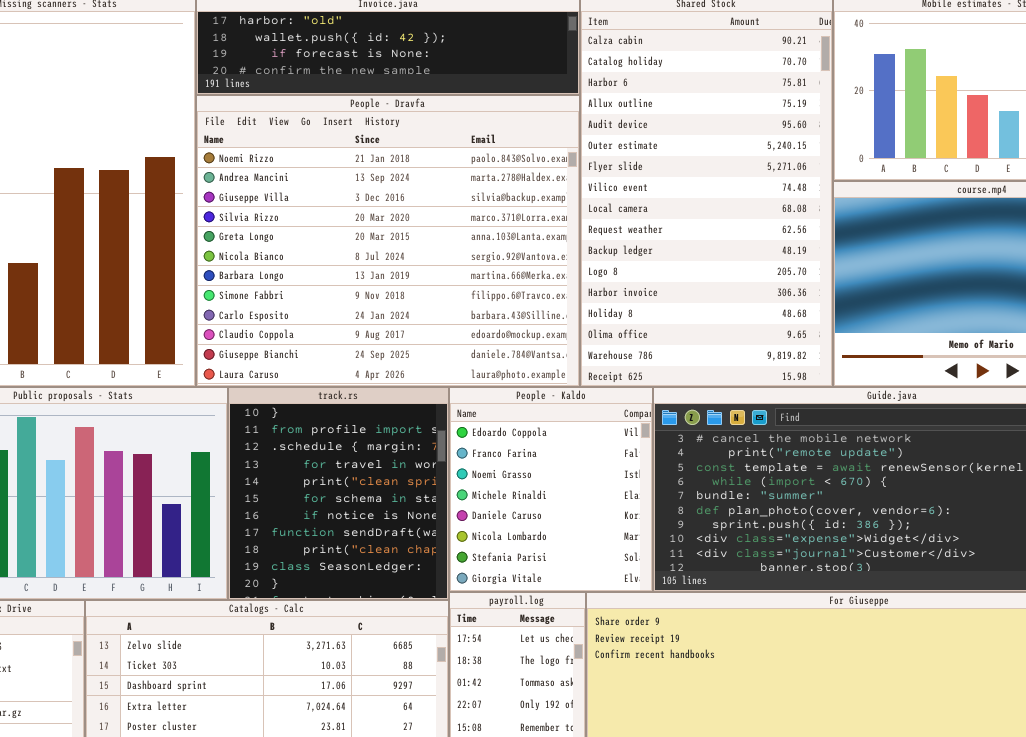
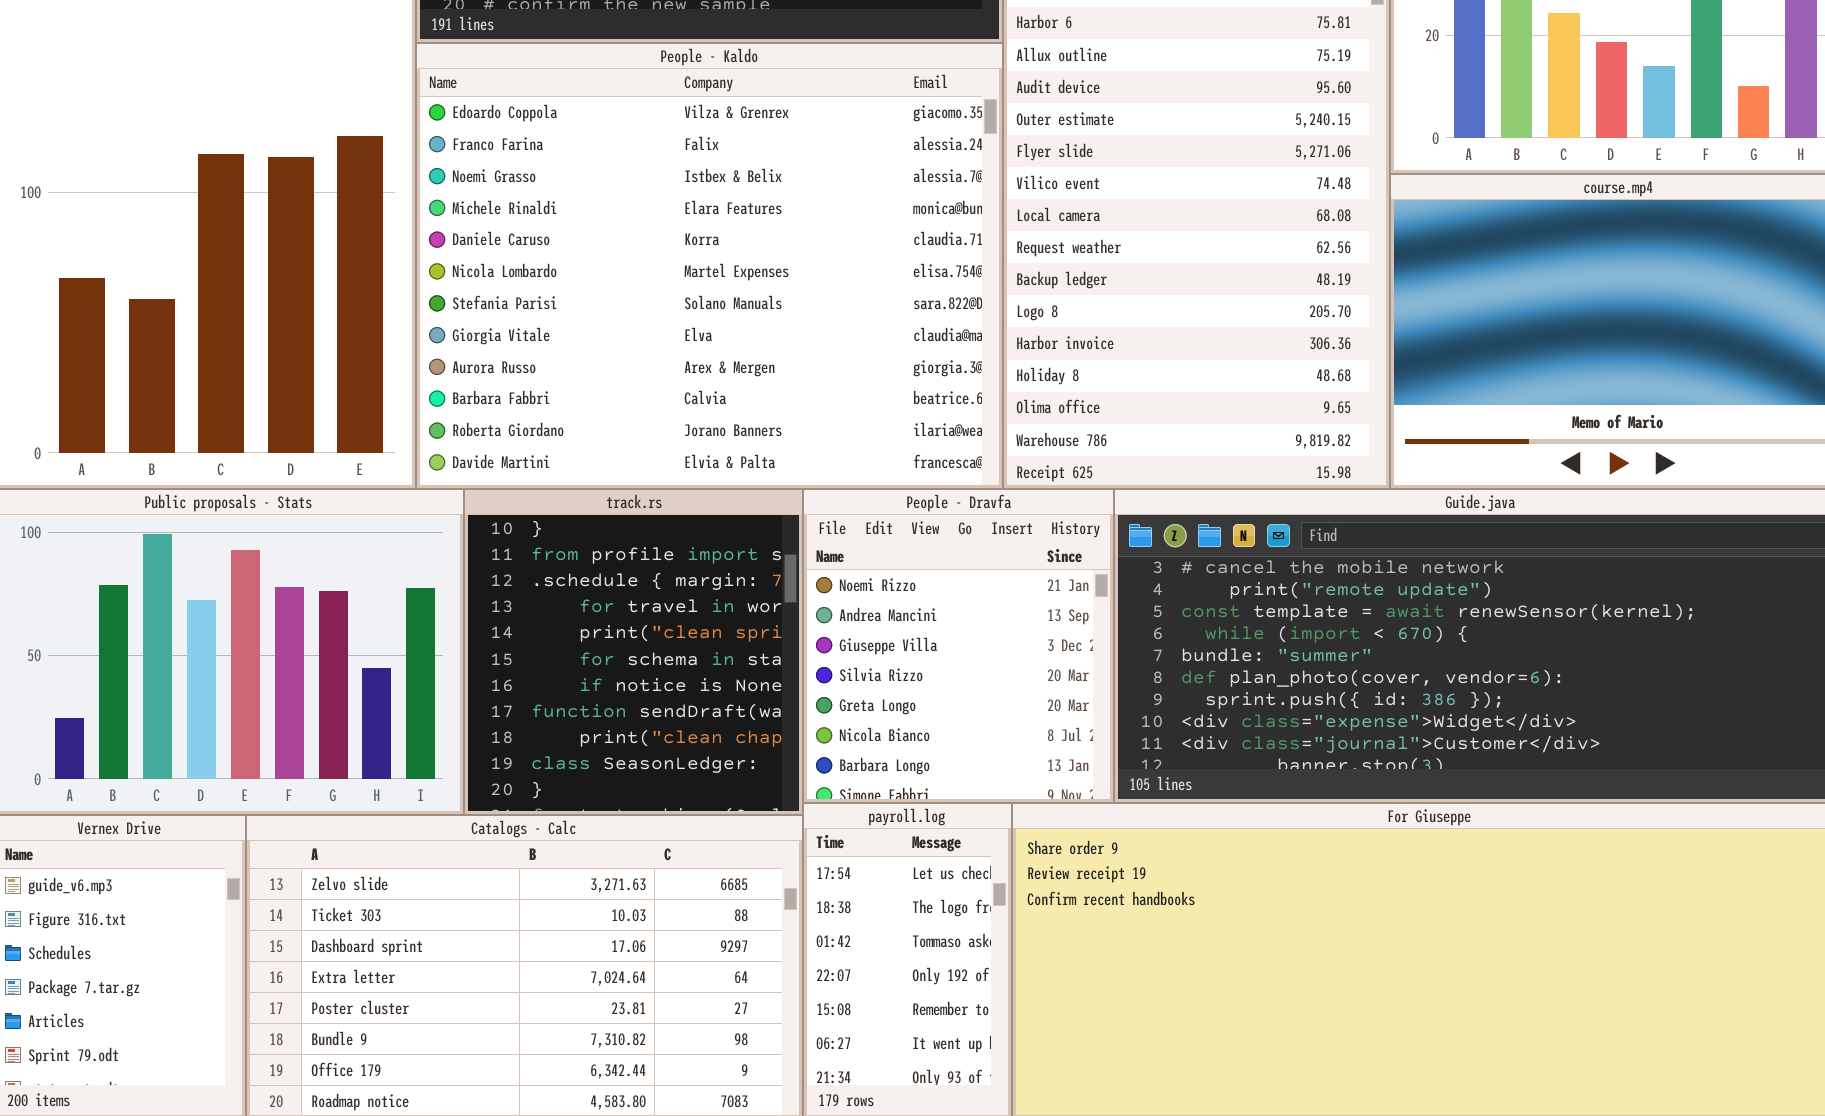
People - Dravfa: [196,95,580,387] -> [803,489,1114,803], moved, resized
People - Kaldo: [449,387,653,592] -> [416,43,1003,489], moved, resized

